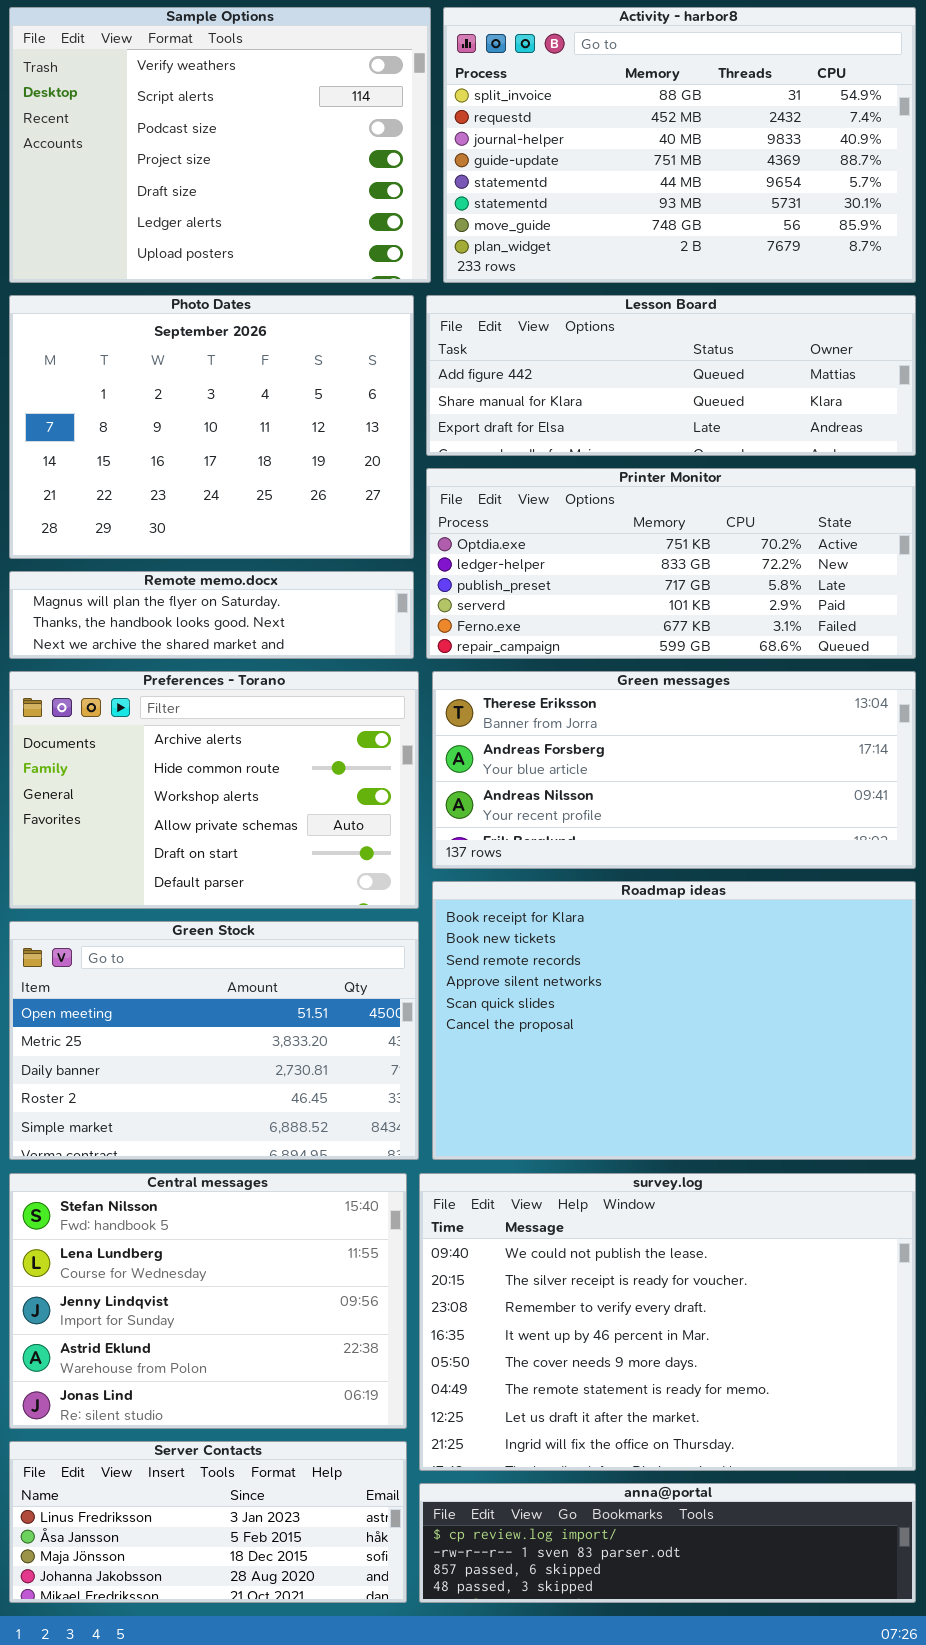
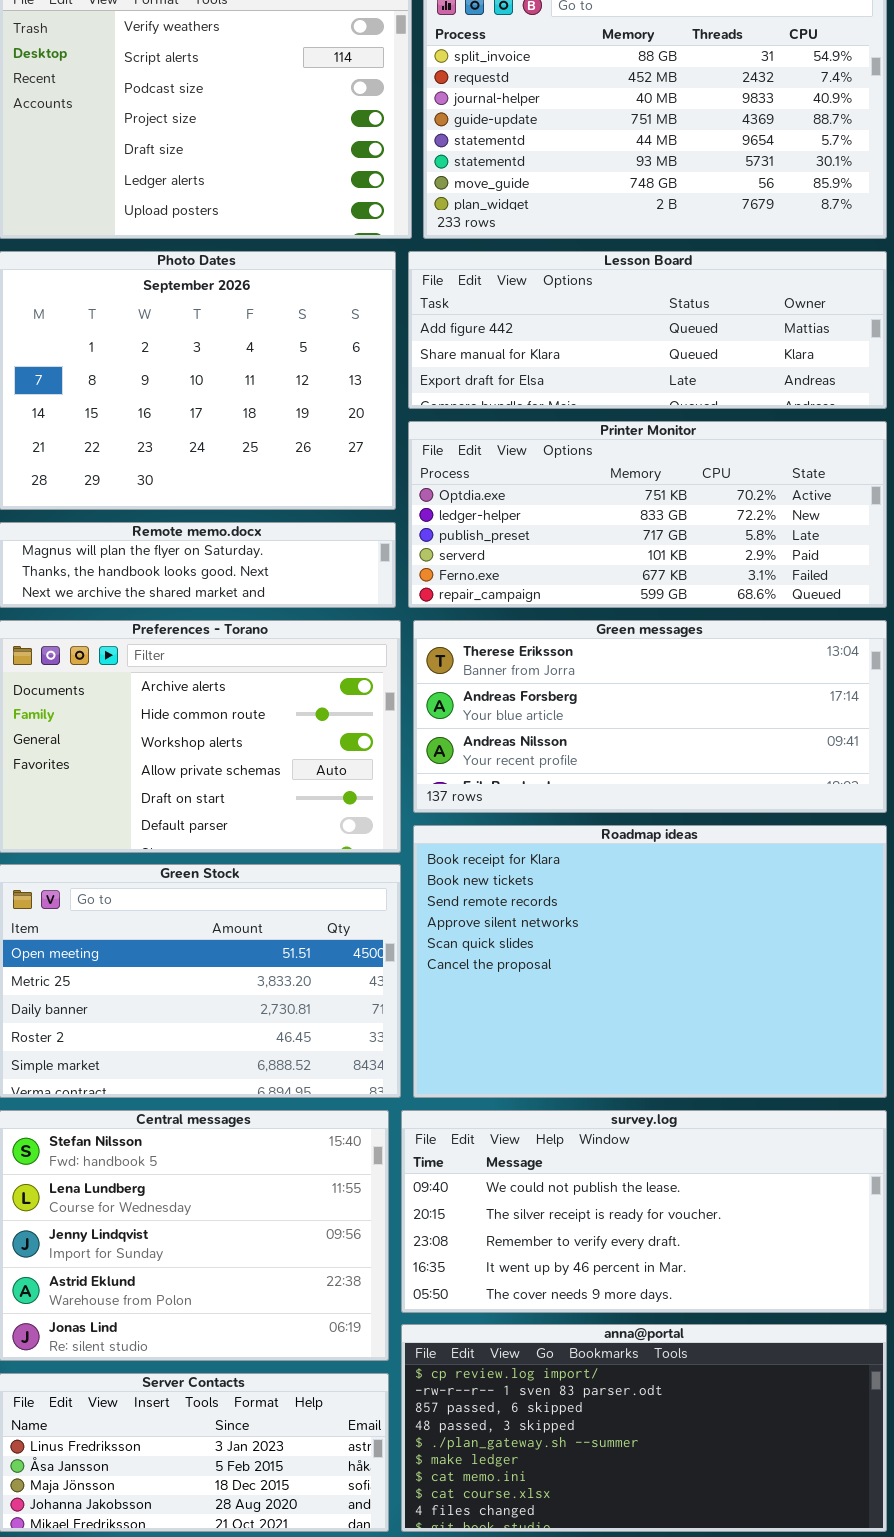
survey.log: [419,1173,916,1471] -> [401,1110,887,1313], resized
anna@portal: [419,1483,916,1603] -> [401,1324,887,1532], resized

